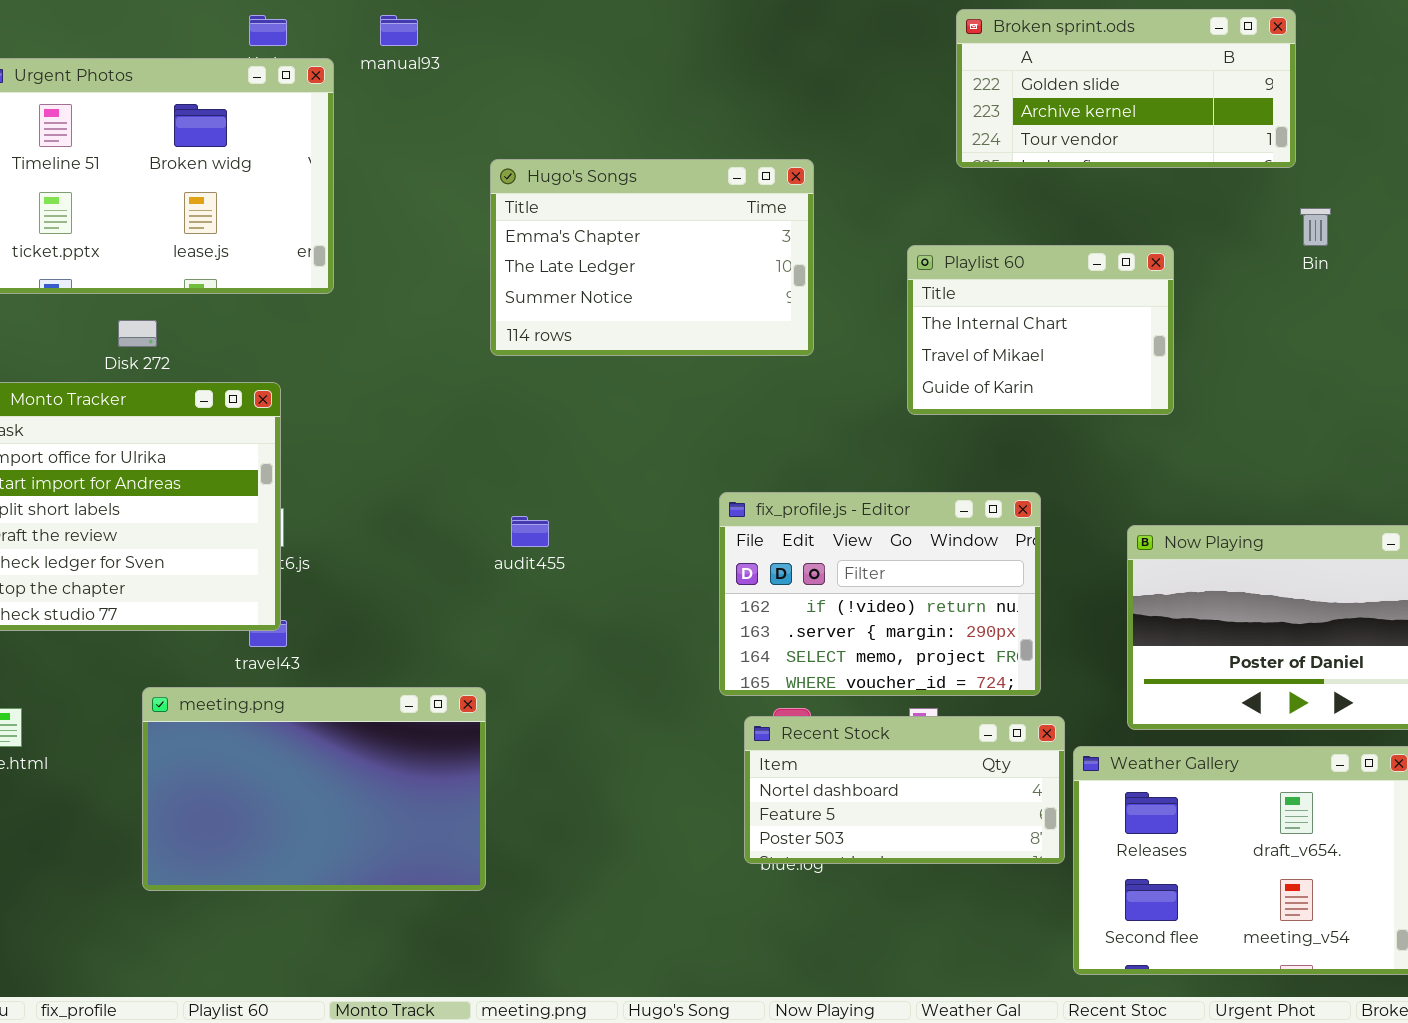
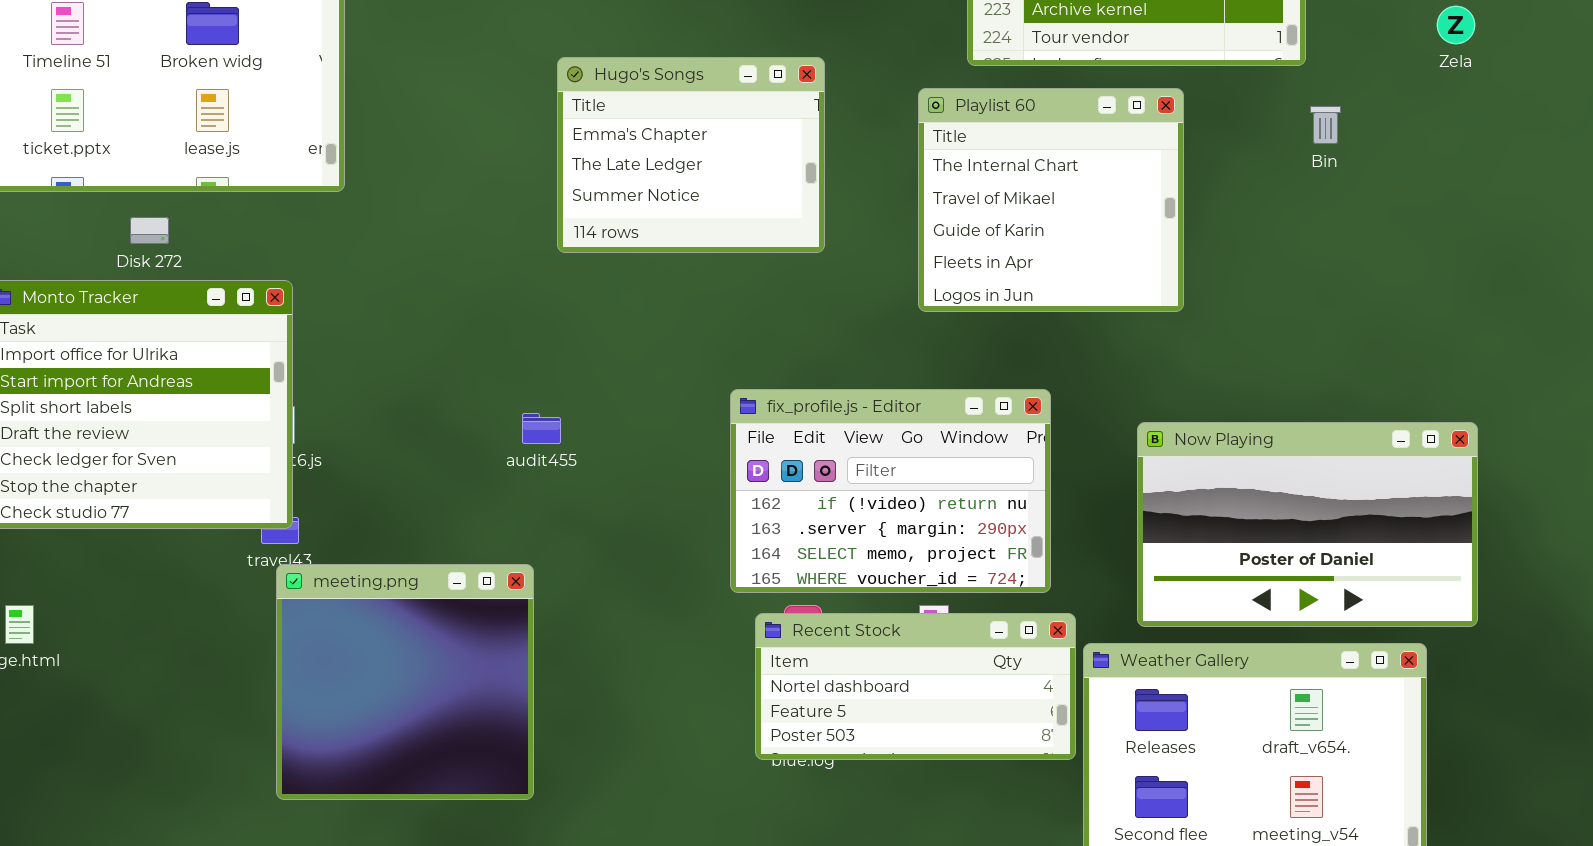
Hugo's Songs: [490,159,814,356] -> [557,57,825,253], resized
Playlist 60: [907,245,1174,415] -> [918,88,1184,312], resized
meeting.png: [142,687,486,891] -> [276,564,534,800], moved, resized

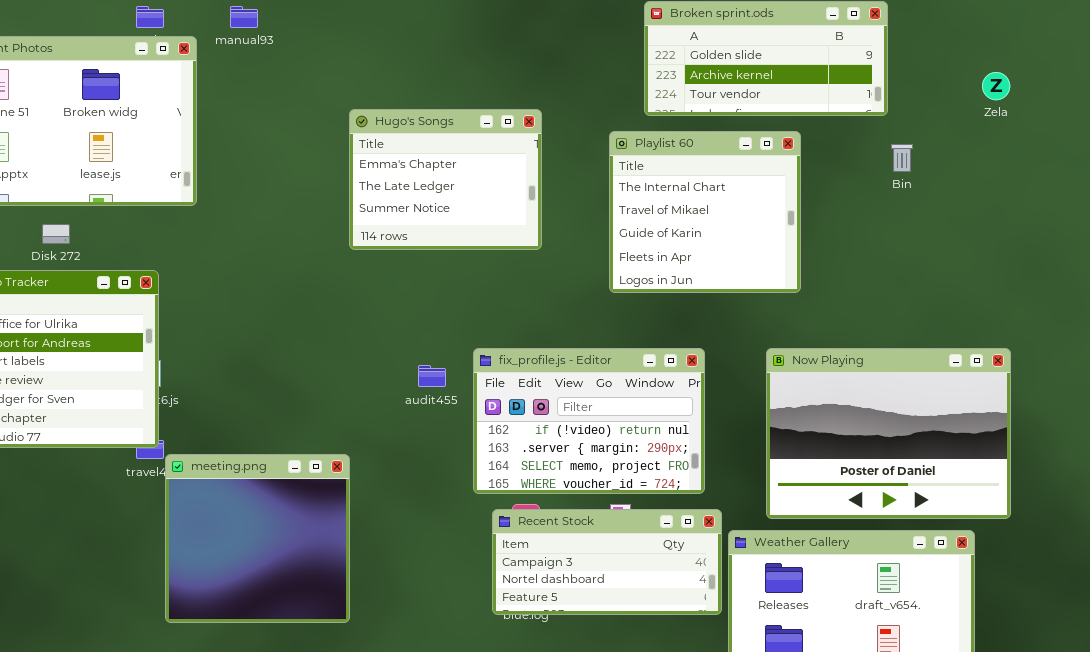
audit455: [522,413,561,444] -> [418,365,446,387], moved
Now Playing: [1137,422,1478,627] -> [766,348,1011,519], resized
meeting.png: [276,564,534,800] -> [165,454,350,623], moved
Recent Stock: [755,613,1076,760] -> [492,509,722,615], scrolled up 1 row

